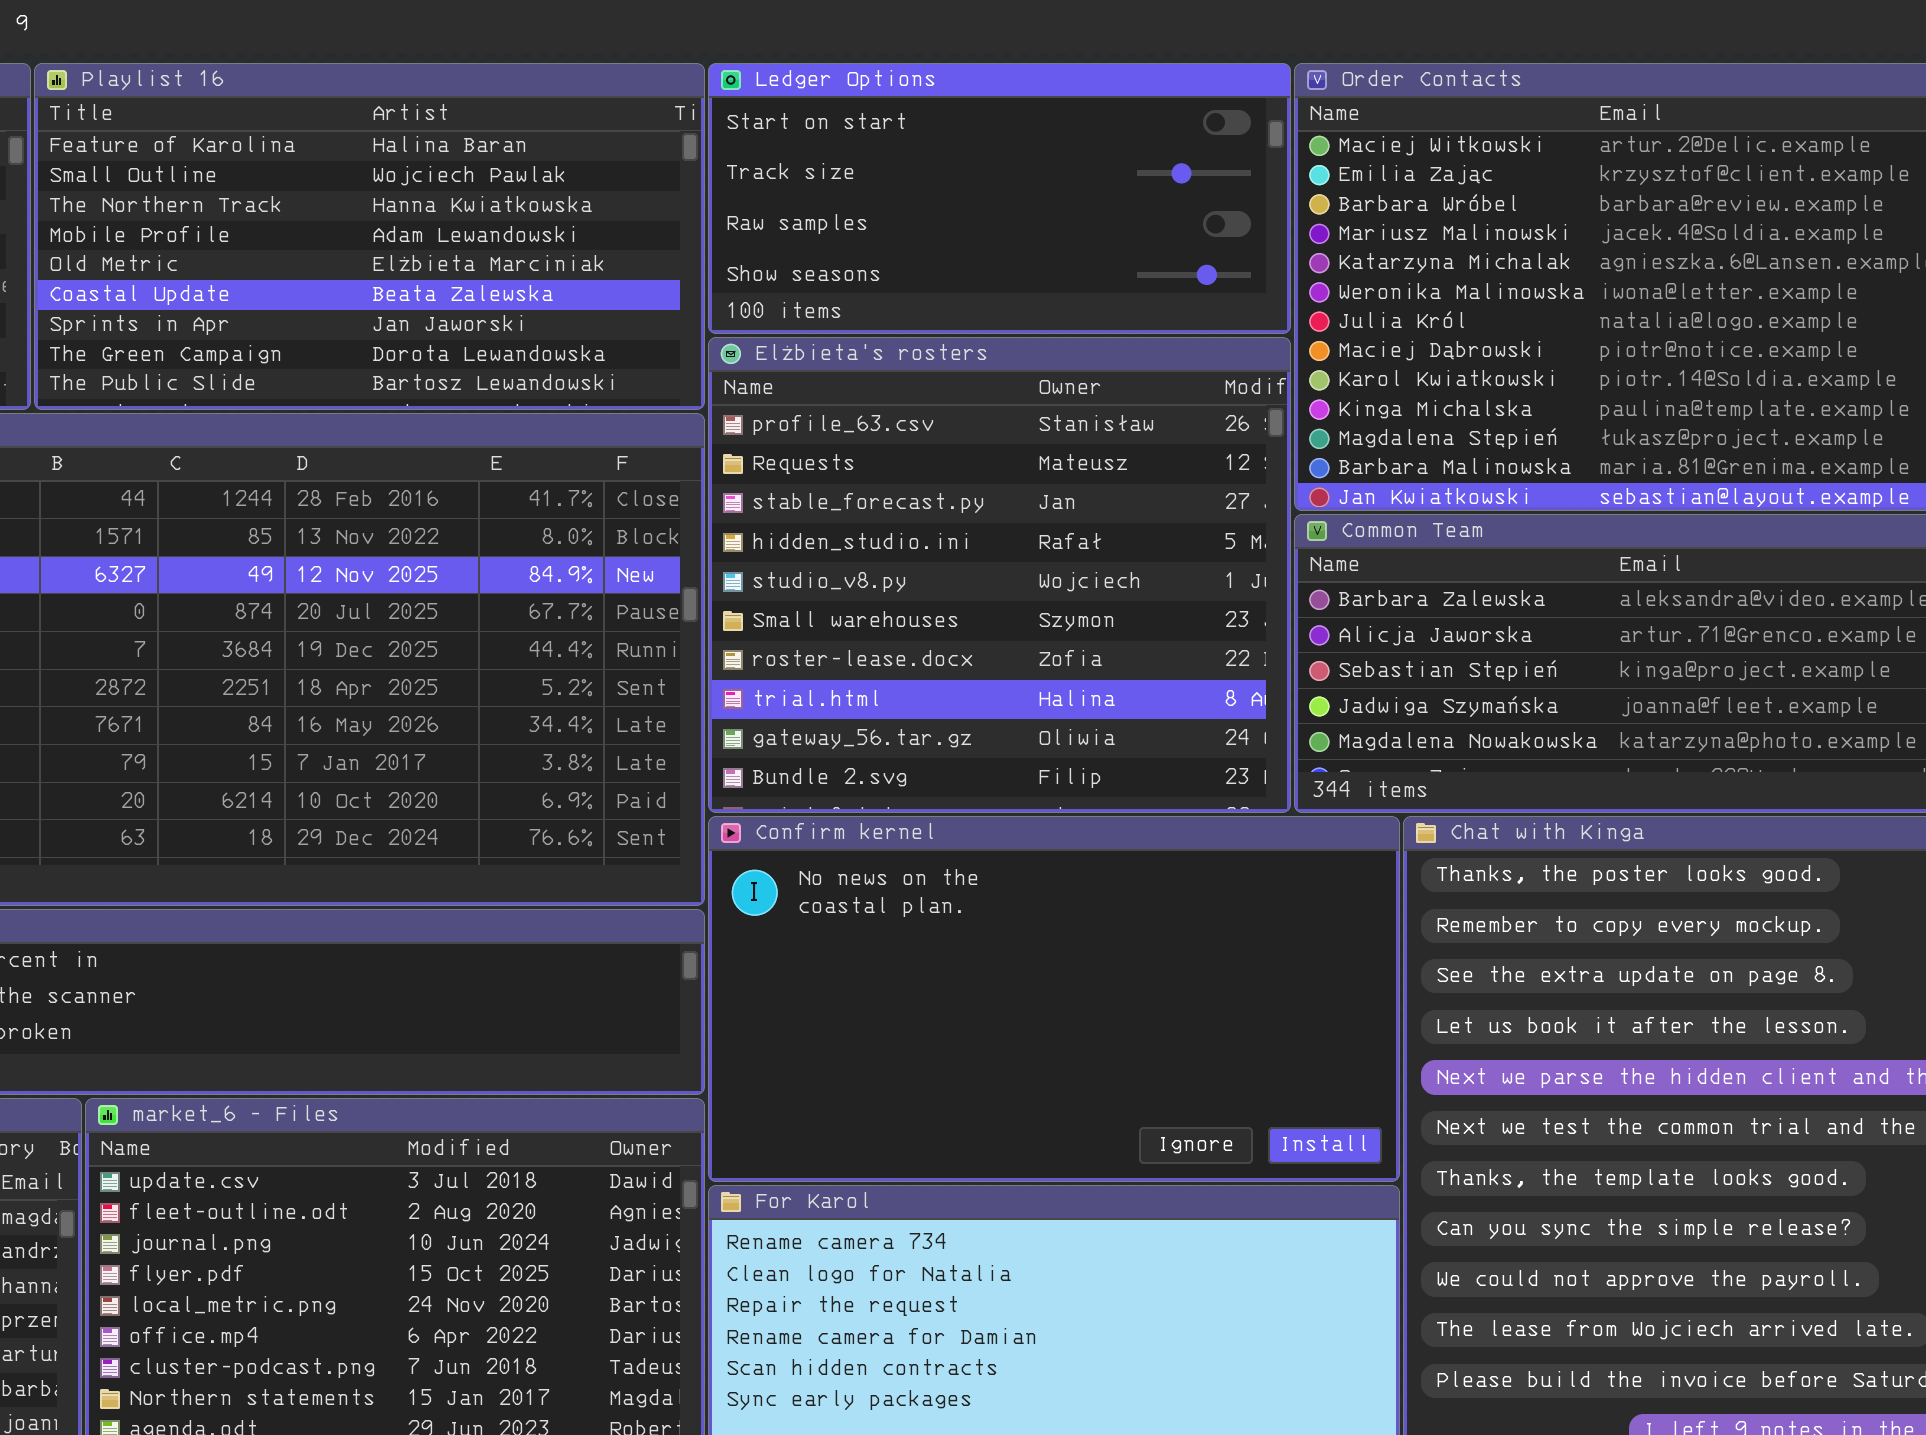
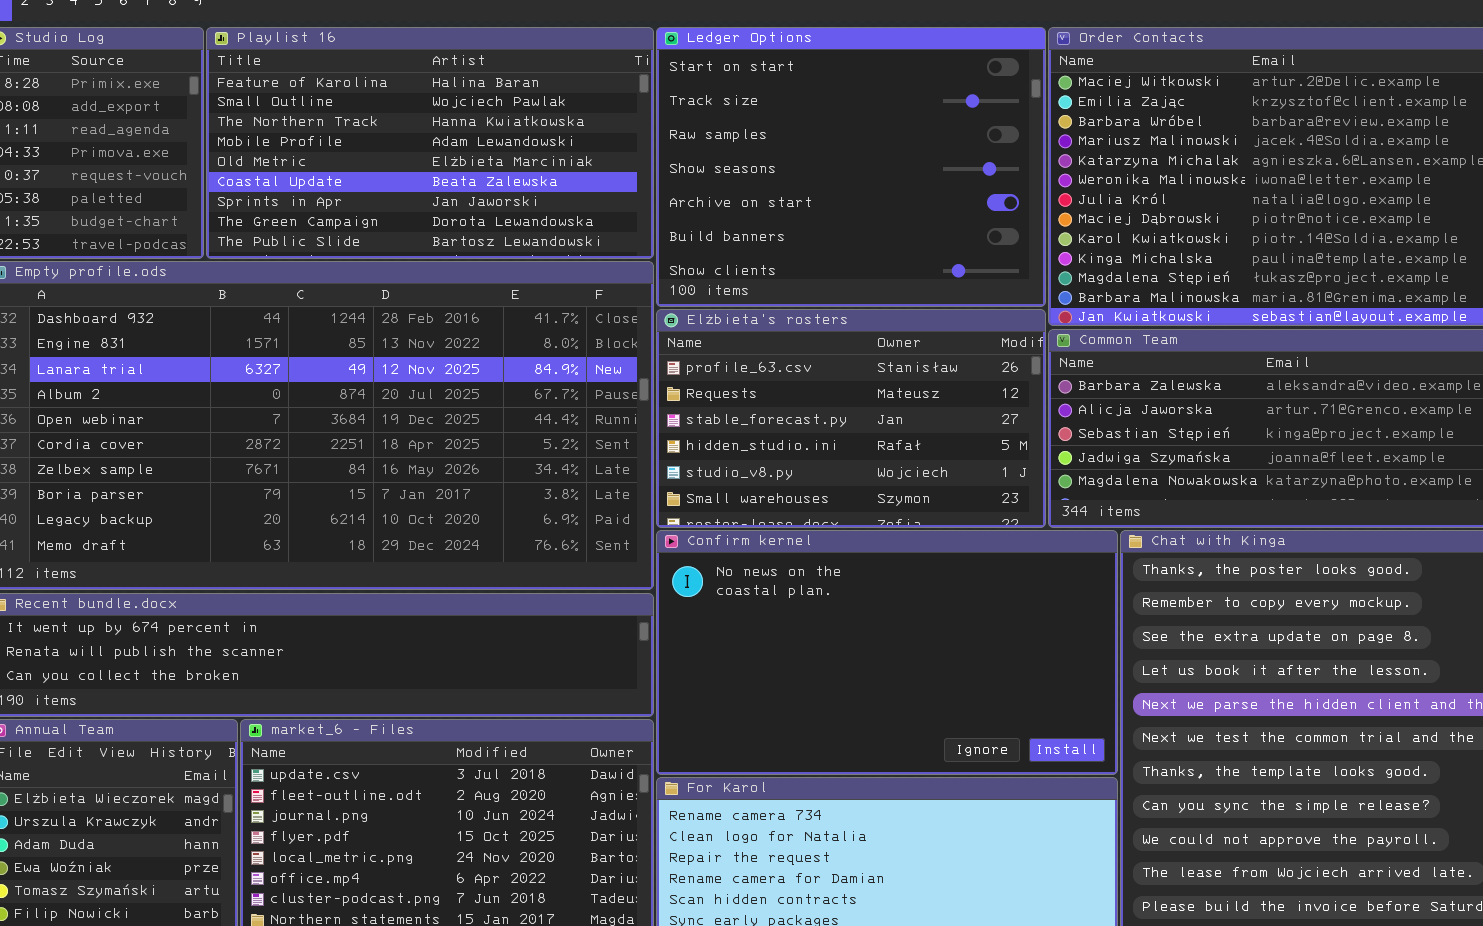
Ledger Options: [708,63,1291,334] -> [656,27,1046,307], resized
Elżbieta's rosters: [708,337,1291,813] -> [656,309,1046,528], resized

